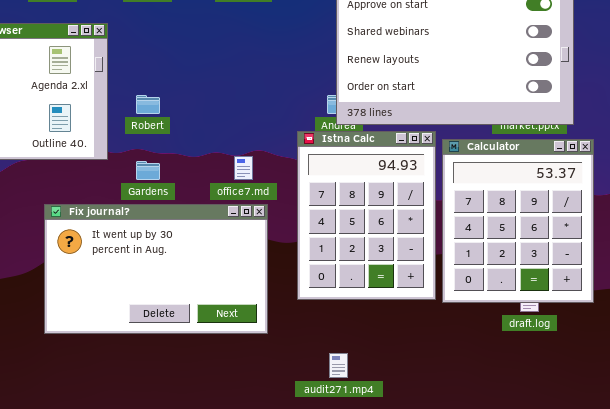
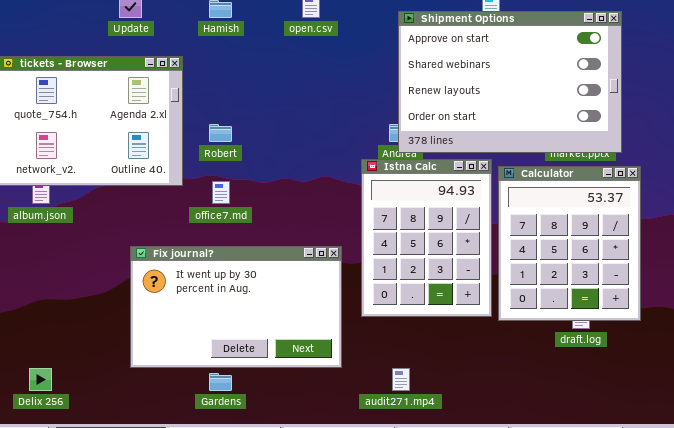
office7.md: [234,156,253,180] -> [212,181,230,204], moved
Gardens: [136,161,160,180] -> [209,373,232,391], moved
Fix journal?: [44,204,268,334] -> [130,246,342,368], moved

